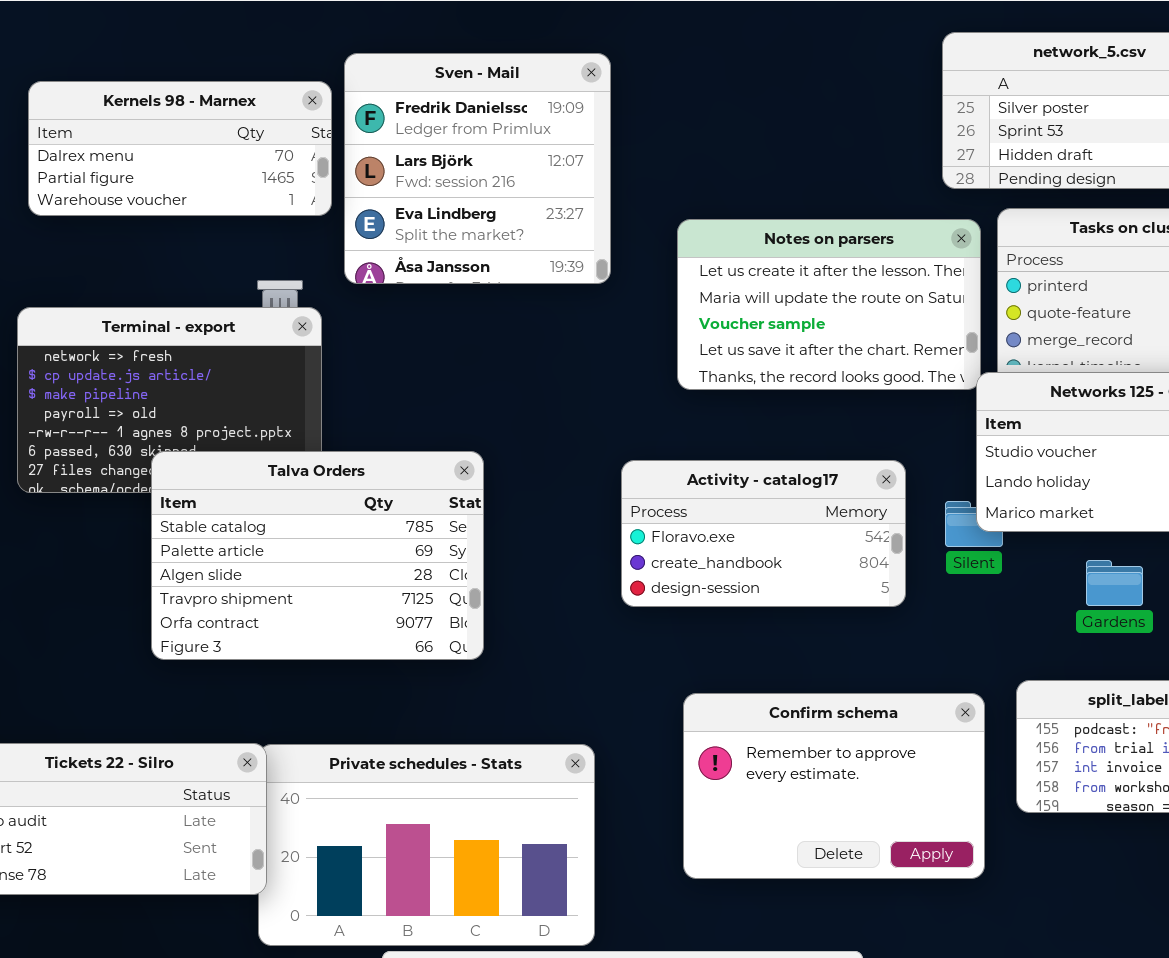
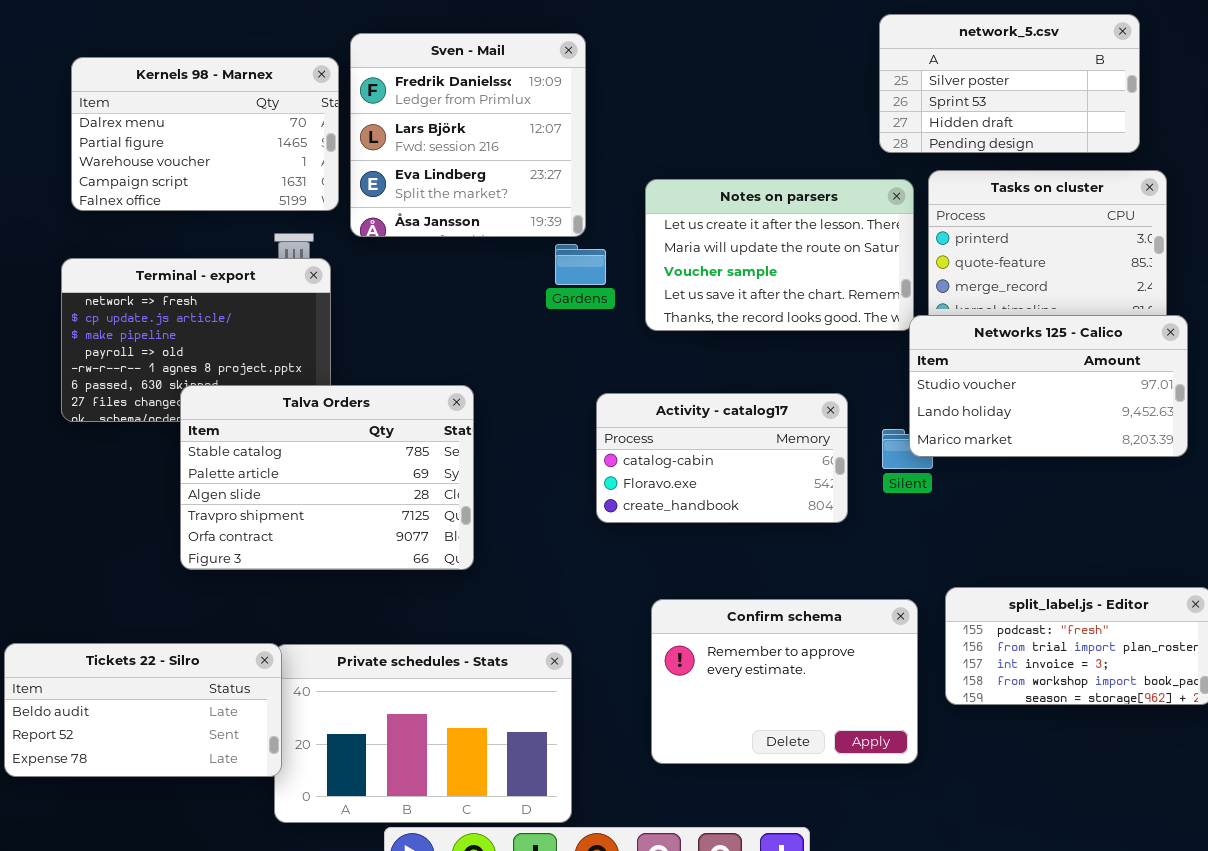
Kernels 98 - Marnex: [28,81,332,216] -> [71,57,339,211], resized
Activity - catalog17: [621,460,906,607] -> [596,393,848,523], scrolled up 1 row
Gardens: [1086,560,1143,606] -> [555,244,606,285], moved

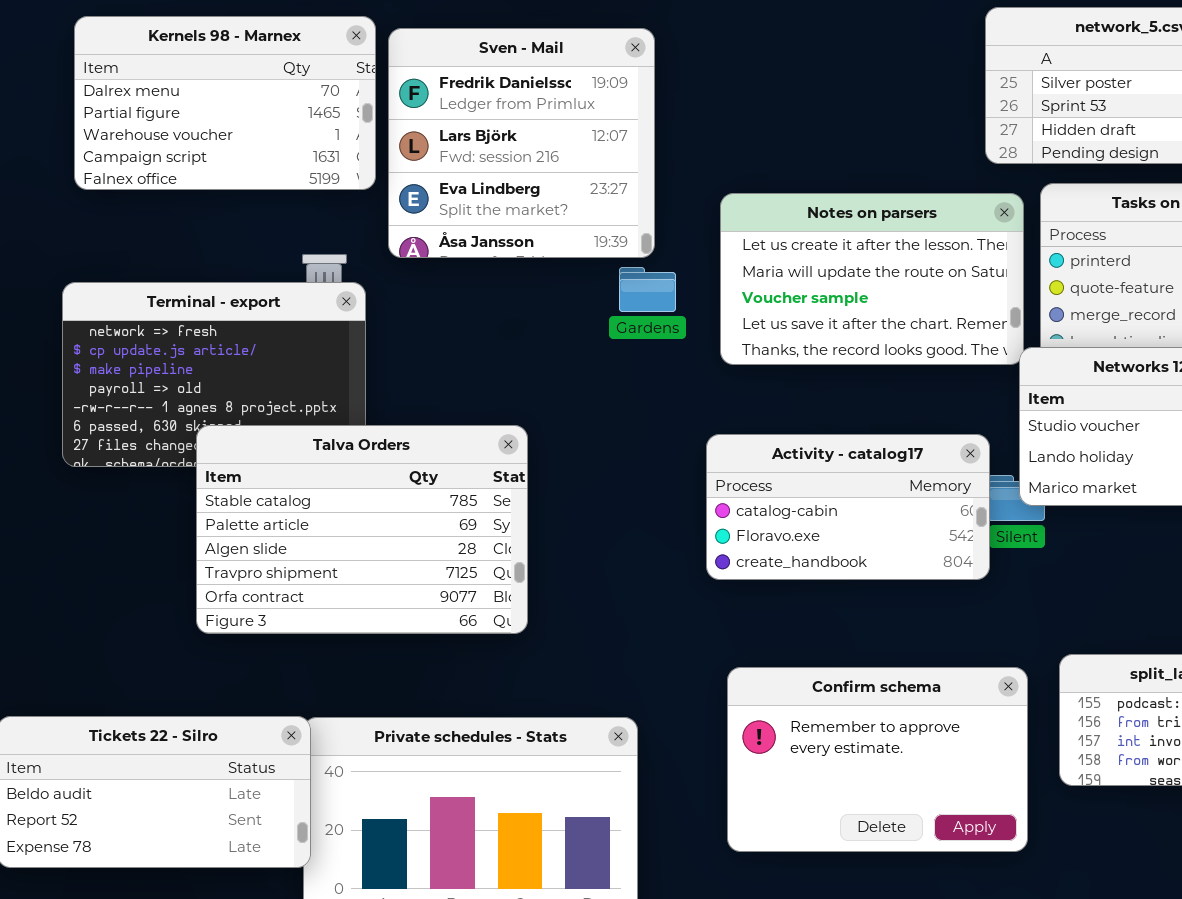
Kernels 98 - Marnex: [71,57,339,211] -> [74,16,376,190], moved
Activity - catalog17: [596,393,848,523] -> [706,434,990,580], moved

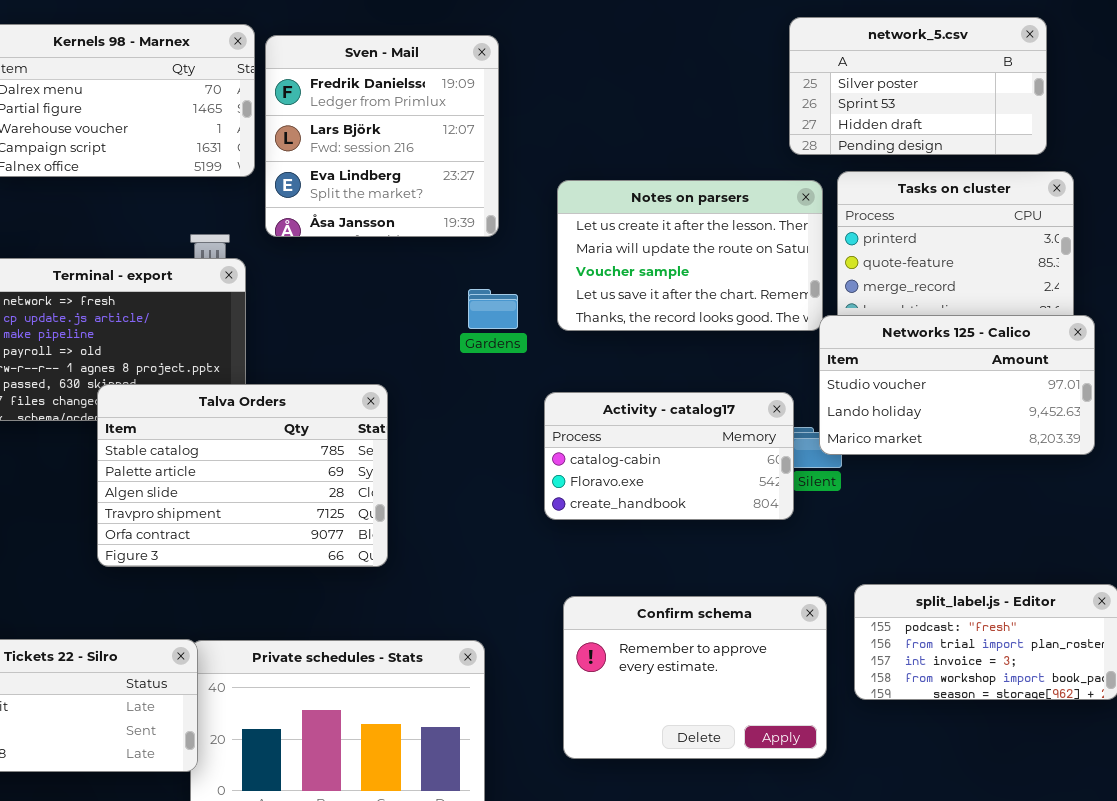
Gardens: [619,267,676,312] -> [468,289,518,329], moved

